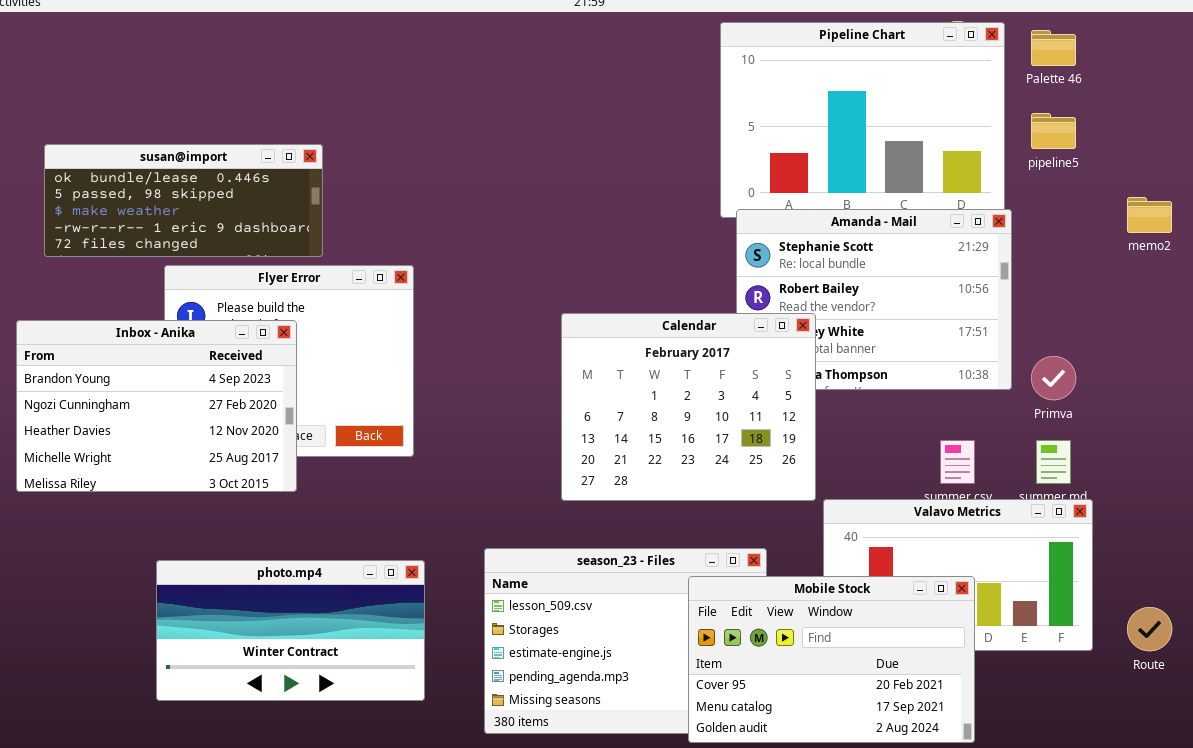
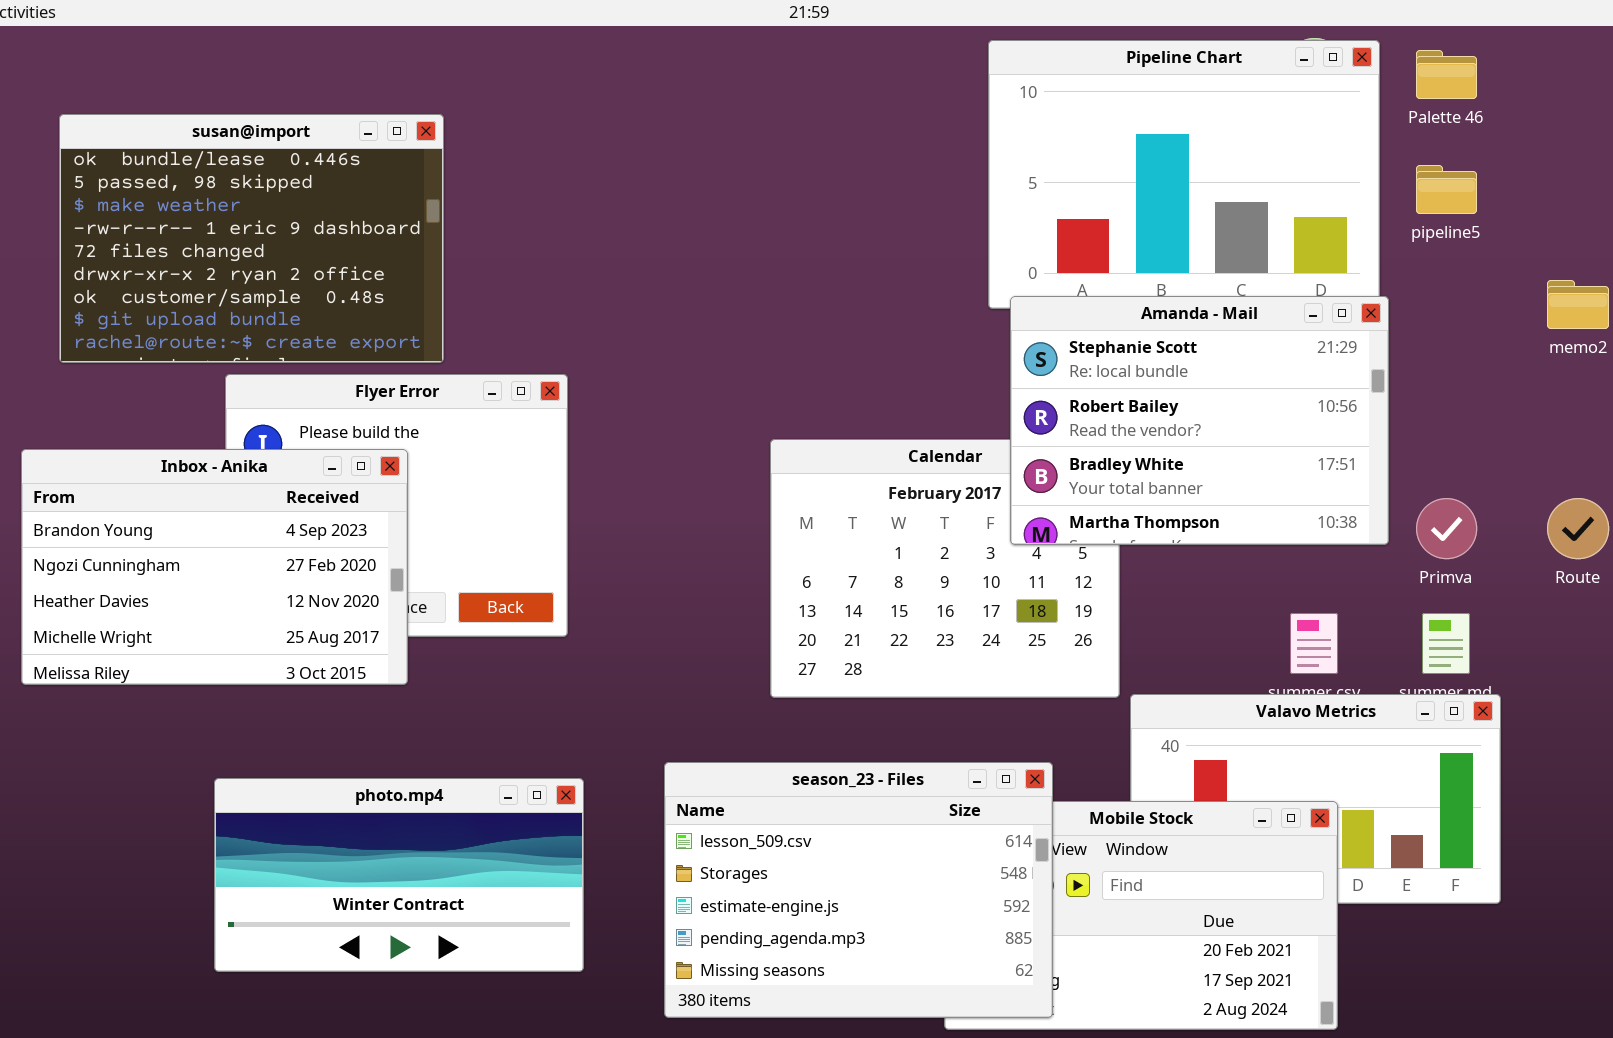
susan@import: [44,144,323,257] -> [59,114,444,363], resized
Amanda - Mail: [736,209,1012,390] -> [1010,296,1389,545], raised
season_23 - Files: [484,548,767,734] -> [664,762,1053,1018], raised
Route: [1127,607,1172,651] -> [1547,498,1609,559], moved

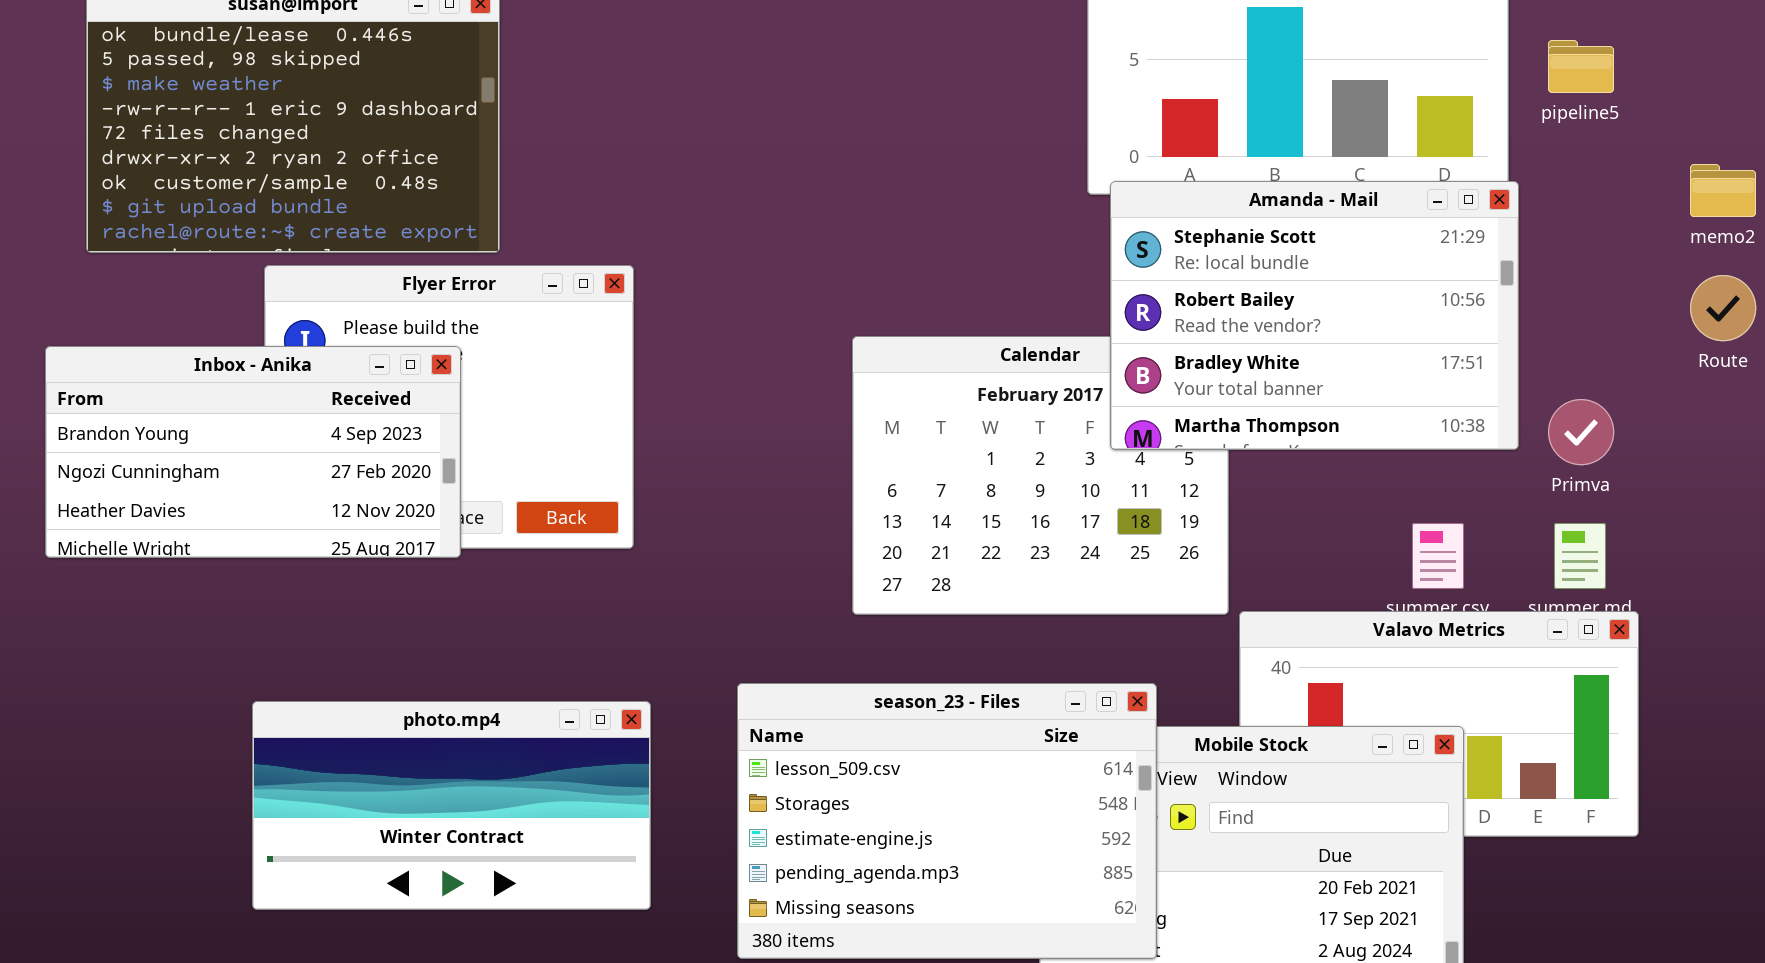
Inbox - Anika: [21,449,408,685] -> [45,346,461,558], resized
Route: [1547,498,1609,559] -> [1690,275,1756,341], moved

